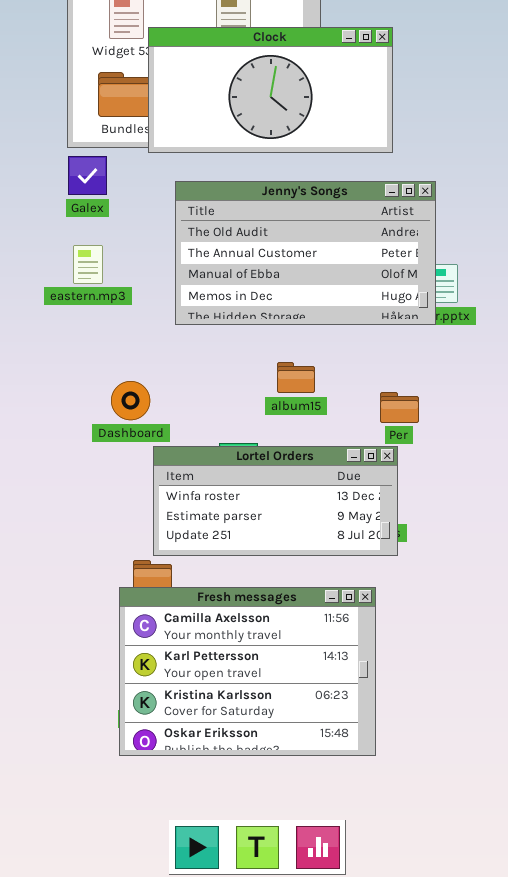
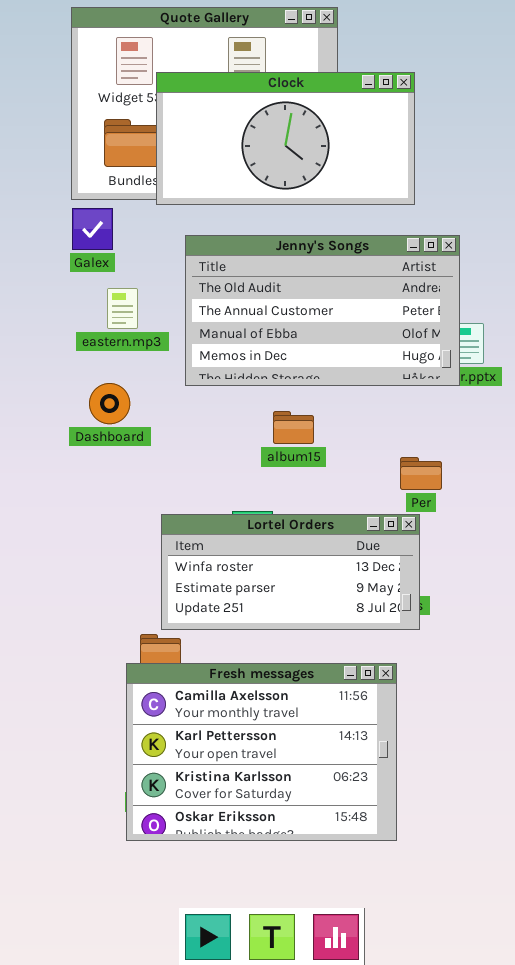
eastern.mp3: [73,245,103,284] -> [107,288,138,329], moved
album15: [277,362,315,393] -> [273,411,314,444], moved
Dashboard: [111,381,150,420] -> [89,383,130,424], moved

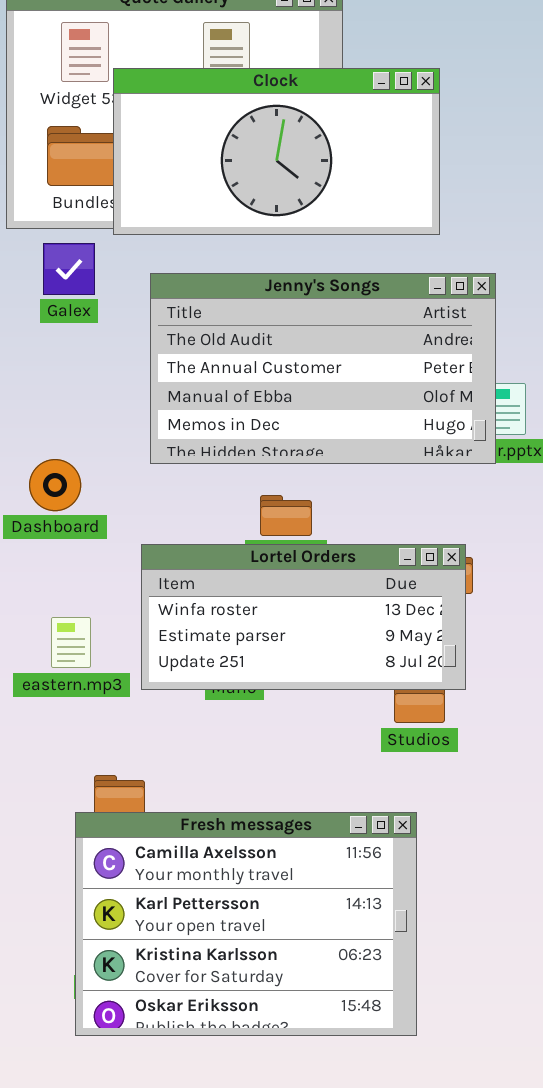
Galex: [72,208,113,250] -> [43,243,95,295], moved
eastern.mp3: [107,288,138,329] -> [51,617,91,668], moved
Lortel Orders: [161,514,420,630] -> [141,544,466,690], moved

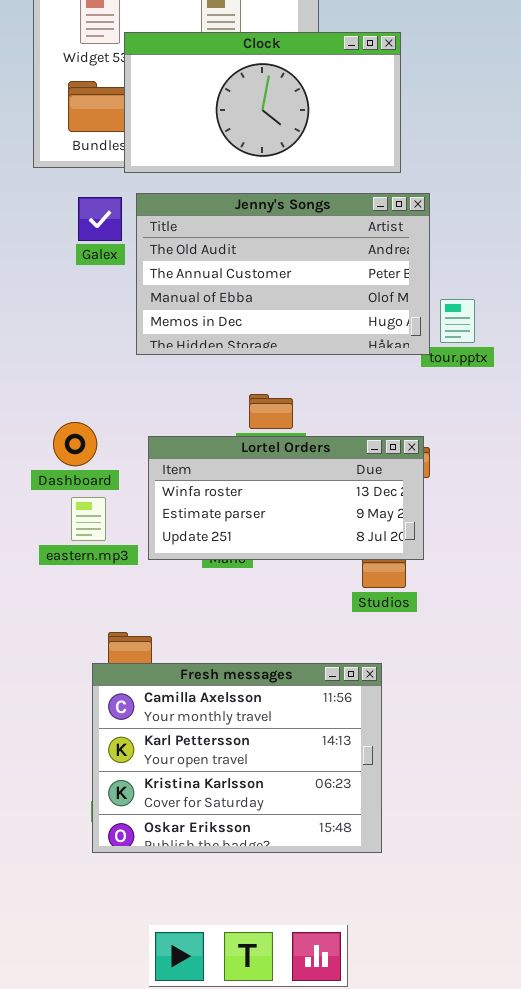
Galex: [43,243,95,295] -> [78,197,122,241], moved
Jenny's Songs: [150,273,496,464] -> [136,193,430,355], moved
Dashboard: [29,459,81,511] -> [53,422,97,466], moved

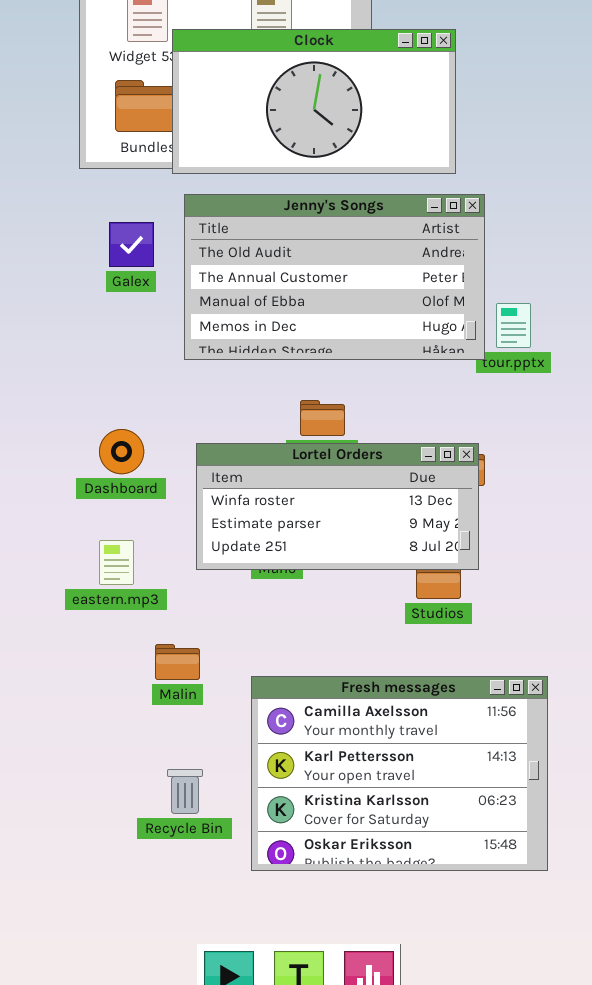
Galex: [78,197,122,241] -> [109,222,154,267], moved
eastern.mp3: [71,497,106,541] -> [99,540,134,585], moved
Fresh messages: [92,663,382,853] -> [251,676,548,871], moved

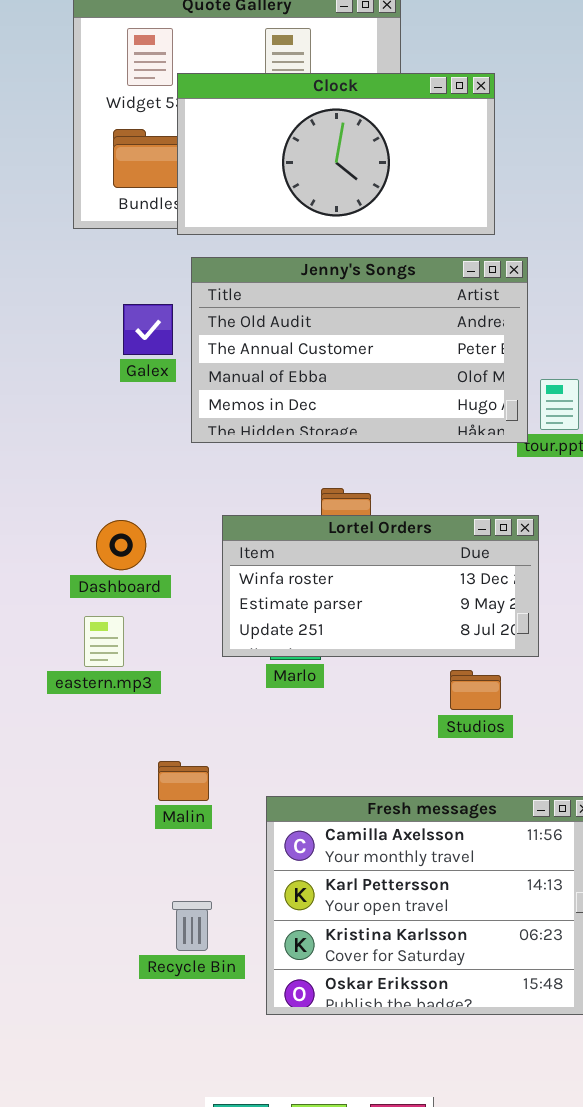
Galex: [109,222,154,267] -> [123,304,173,355], moved
Lortel Orders: [196,443,479,570] -> [222,515,539,657], moved
eastern.mp3: [99,540,134,585] -> [84,616,124,667], moved

